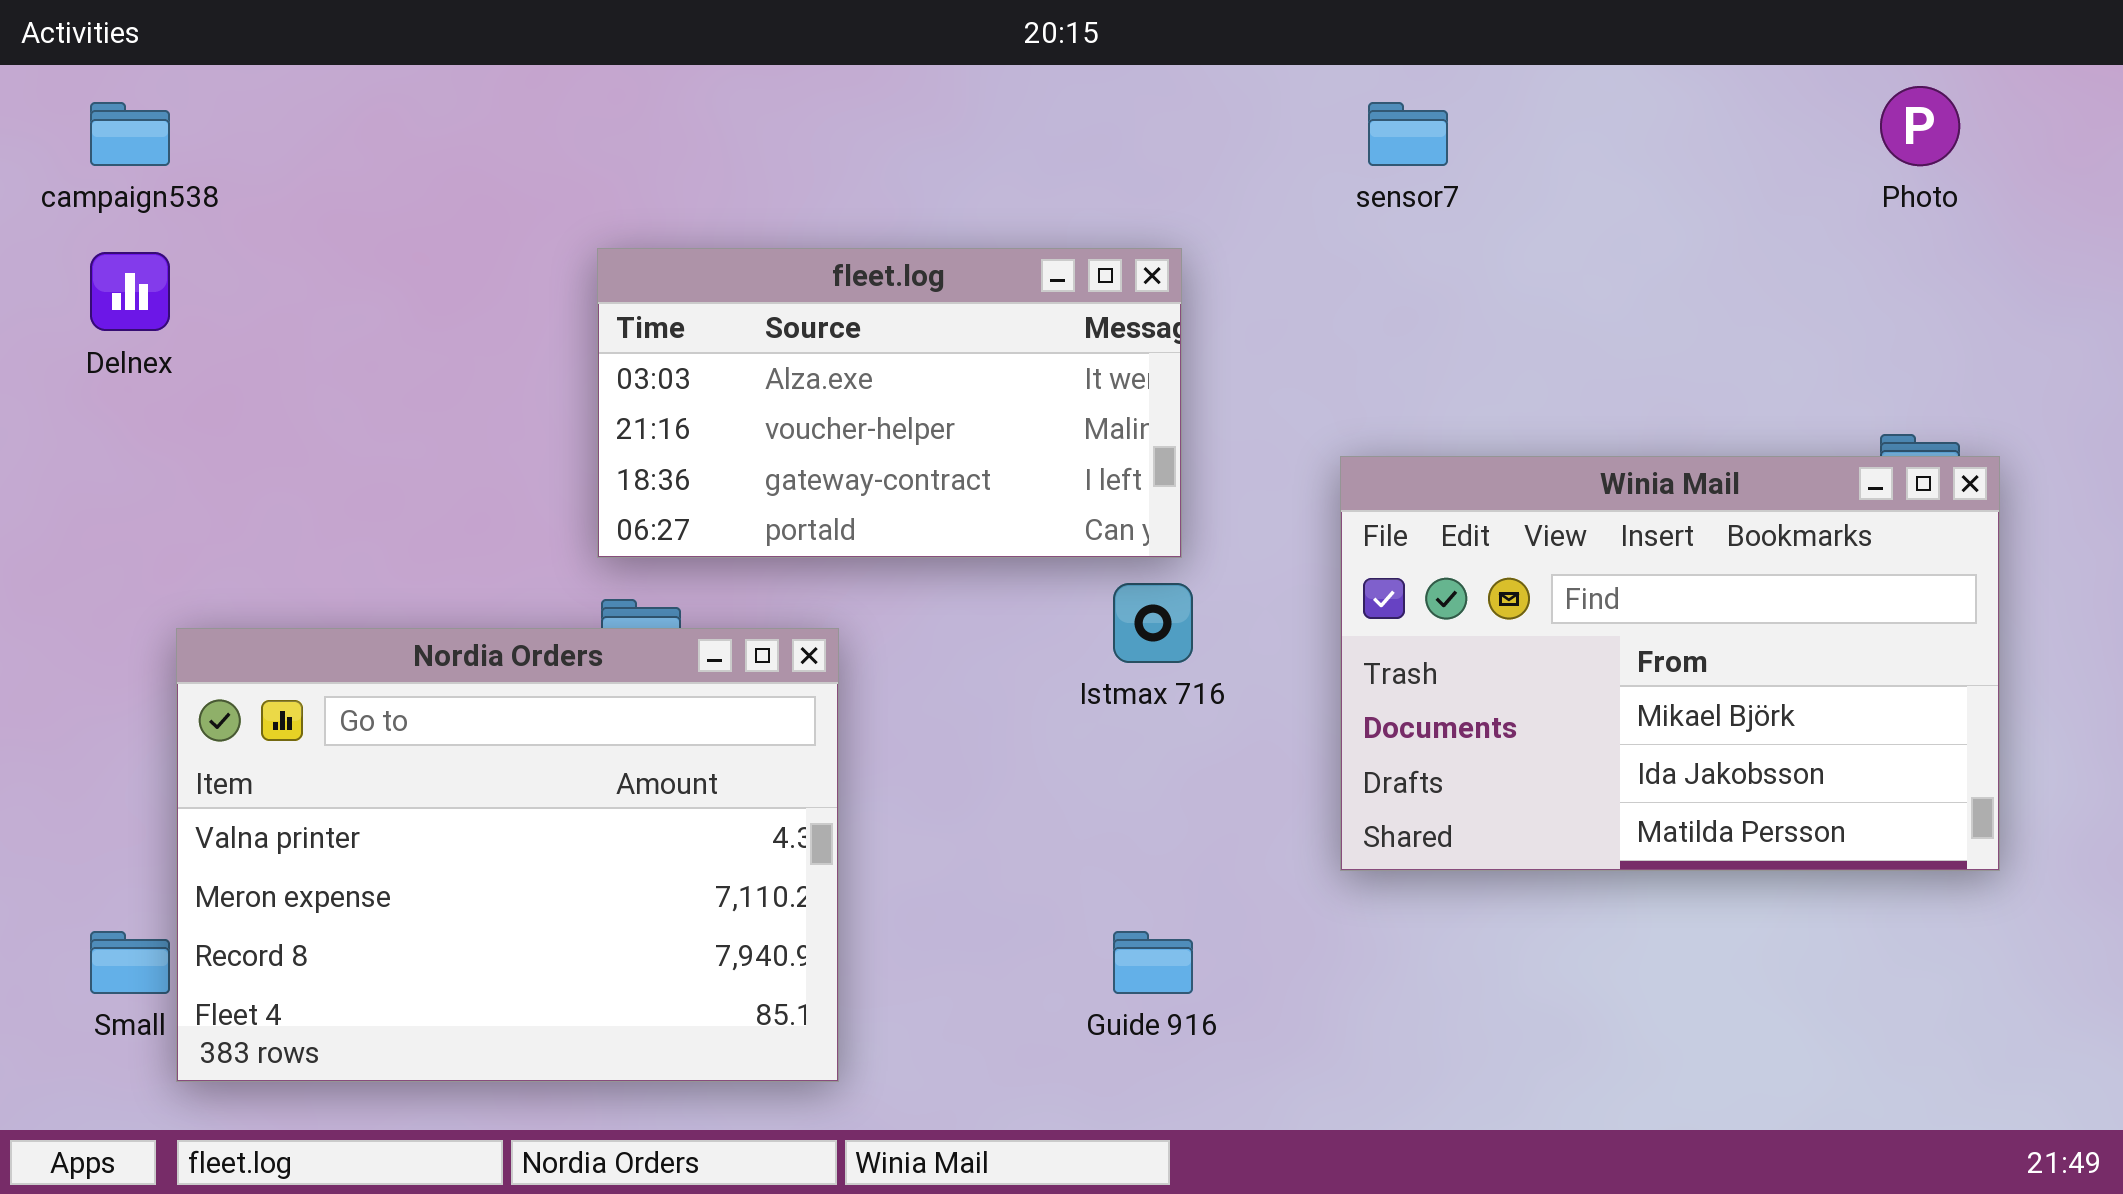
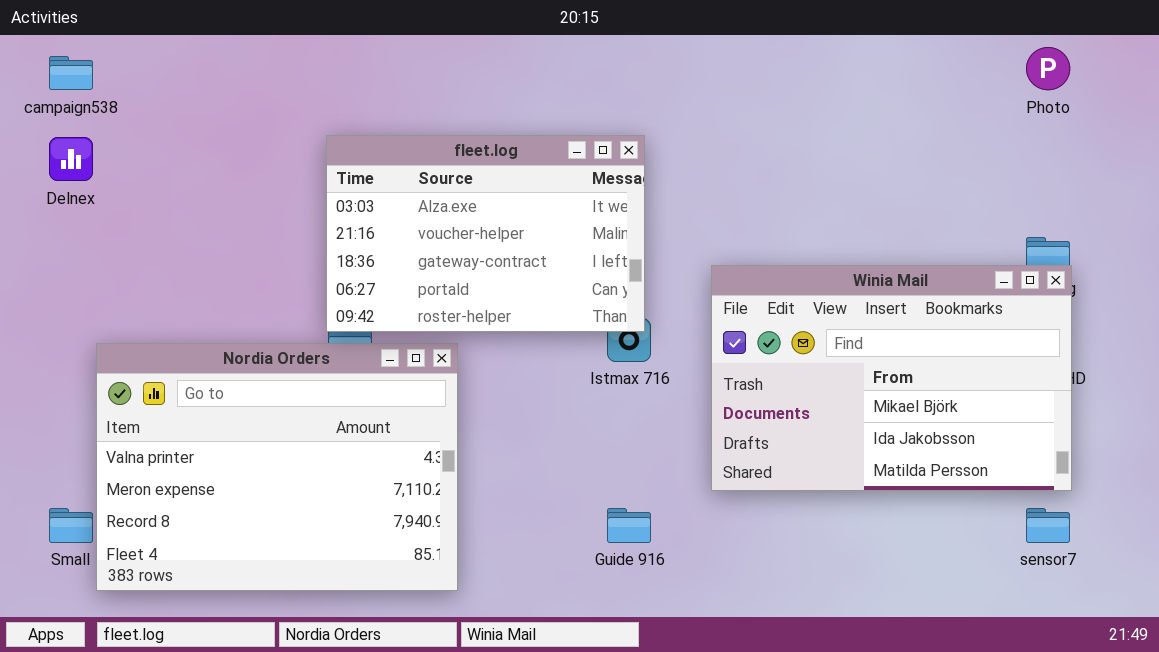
sensor7: [1368,102,1448,166] -> [1026,508,1070,543], moved
fleet.log: [597,248,1182,558] -> [326,135,645,332], resized
Winia Mail: [1340,456,2000,871] -> [711,265,1072,491], moved

